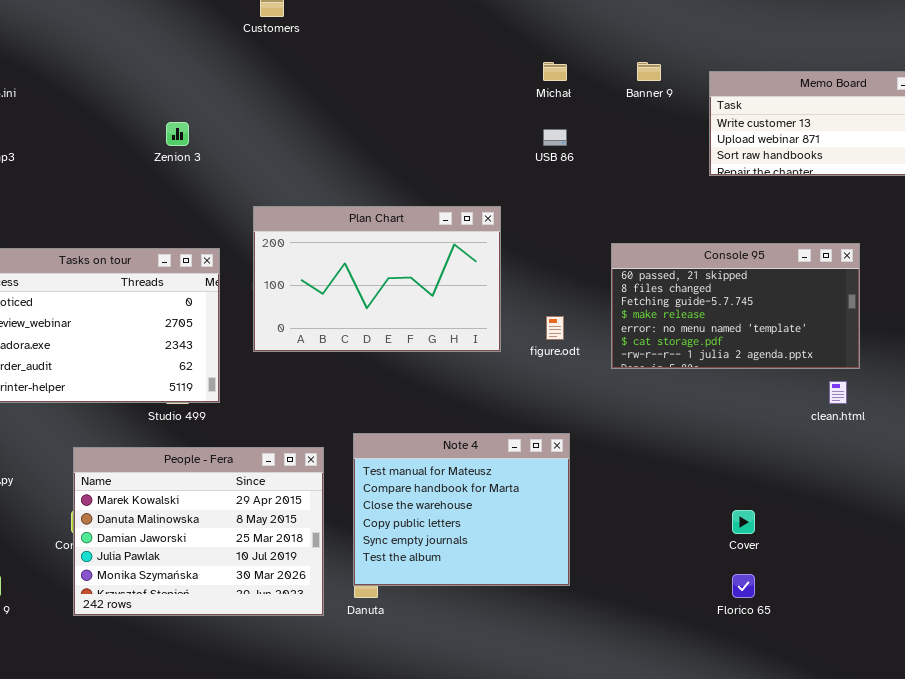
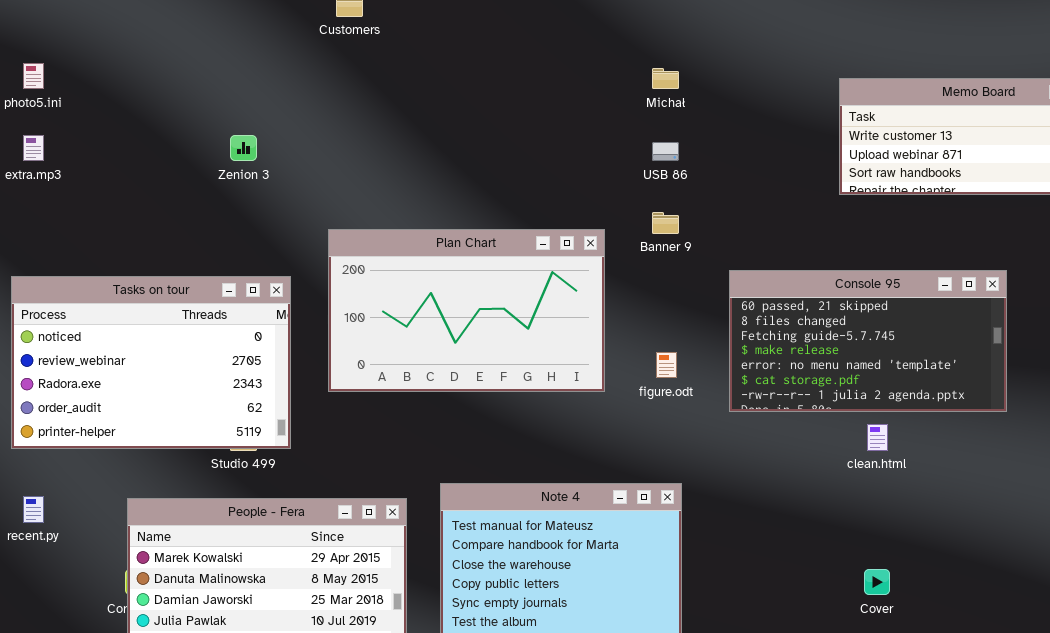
Banner 9: [637,62,661,81] -> [652,212,679,234], moved
clean.html: [829,381,847,404] -> [867,424,888,451], moved

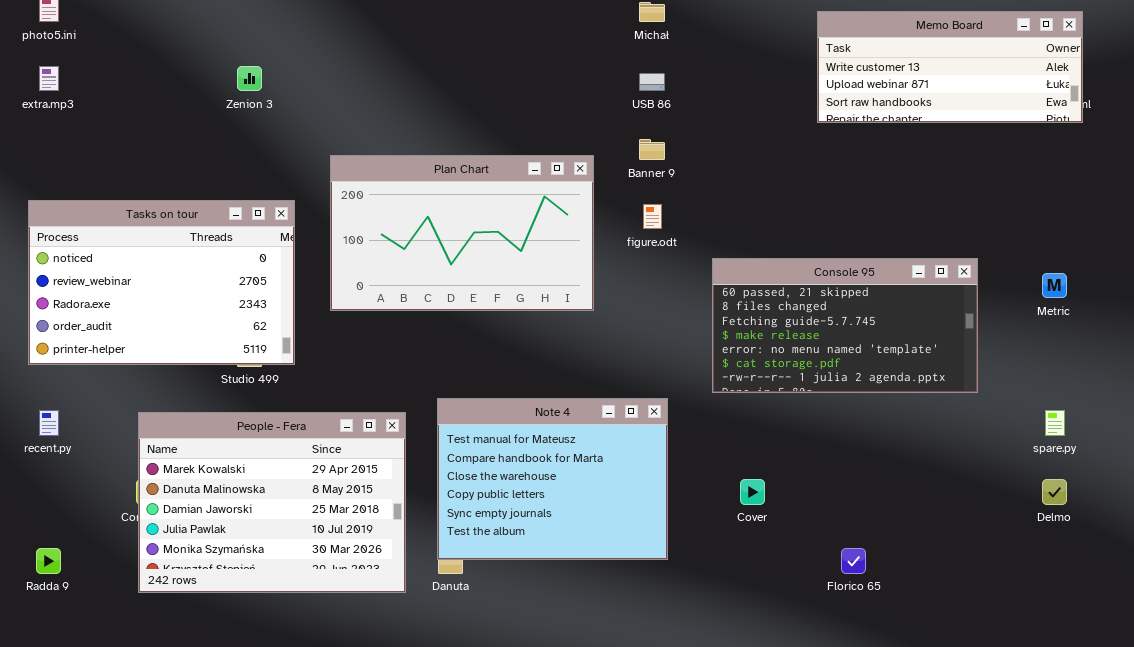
Console 95: [729,270,1007,412] -> [712,258,978,393], moved
figure.odt: [656,352,677,378] -> [643,204,662,229], moved
Cover: [864,569,890,595] -> [740,479,765,505], moved

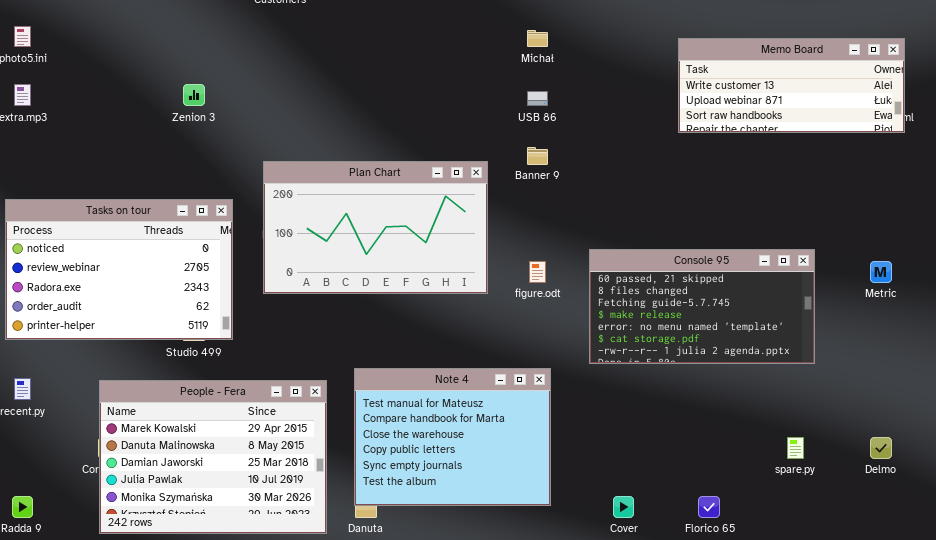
figure.odt: [643,204,662,229] -> [529,261,546,283], moved
spare.py: [1045,410,1065,436] -> [787,437,804,459], moved
Cover: [740,479,765,505] -> [613,496,634,518], moved

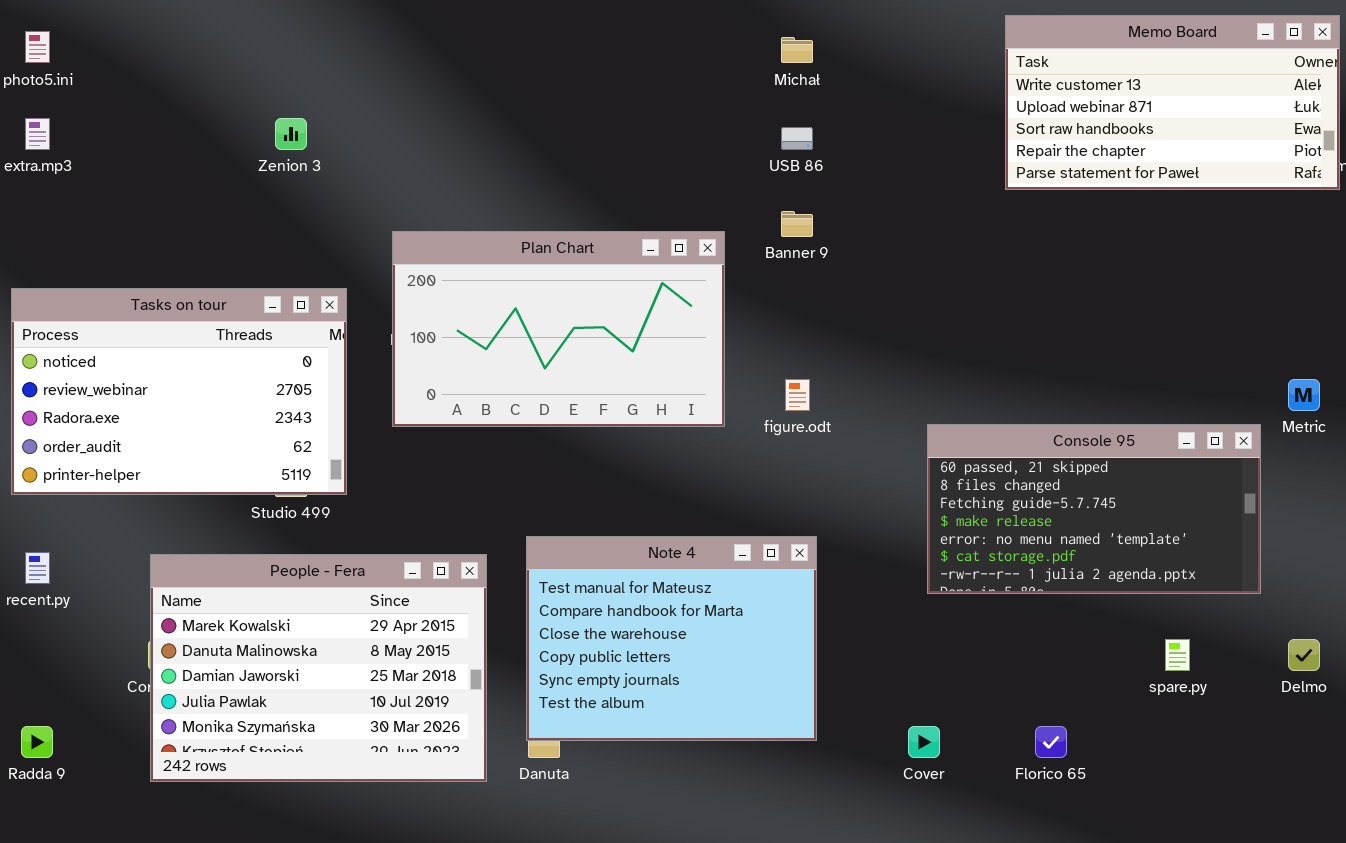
Memo Board: [678,38,905,133] -> [1005,15,1340,190], resized
Console 95: [589,249,815,364] -> [927,424,1261,594], moved

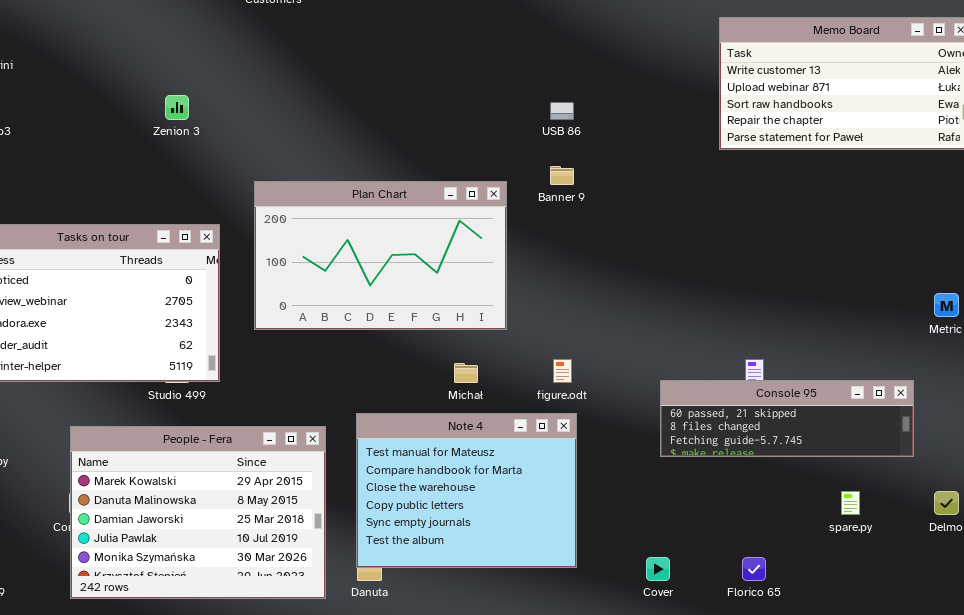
Michał: [781,37,813,63] -> [454,363,478,383], moved
figure.odt: [785,379,810,411] -> [553,359,572,383], moved
Console 95: [927,424,1261,594] -> [660,380,914,457], resized

